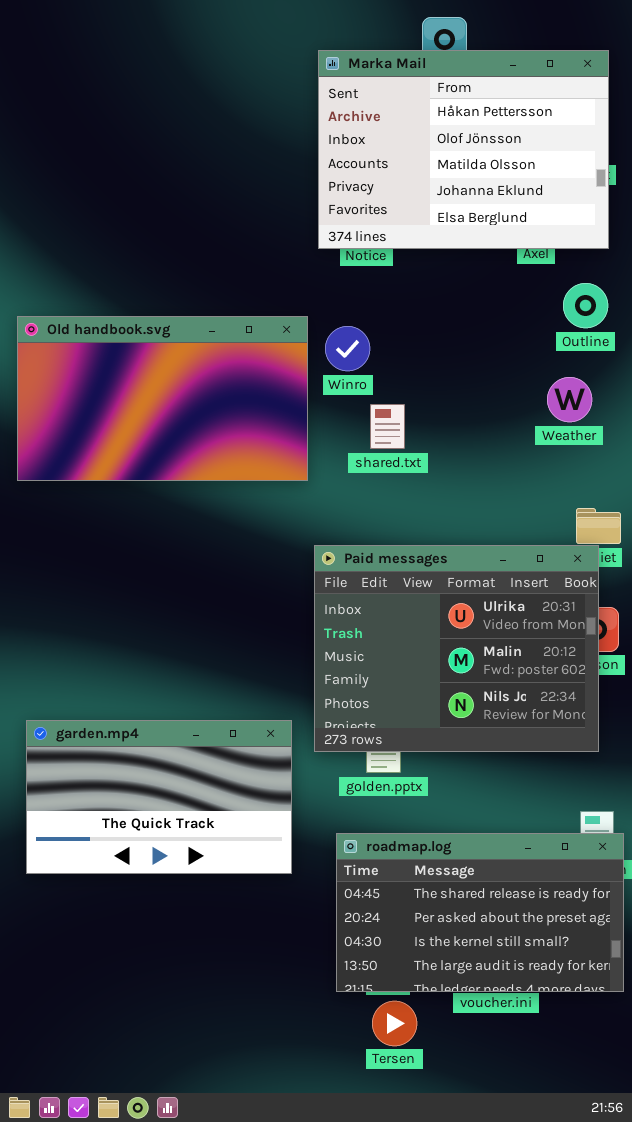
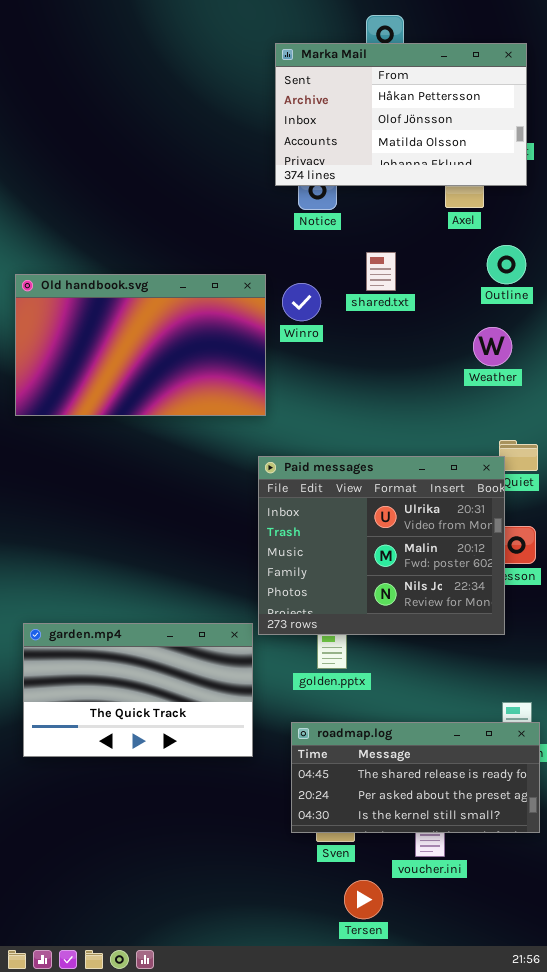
Marka Mail: [318,50,609,249] -> [275,43,527,186], resized
shared.txt: [370,404,405,449] -> [366,252,396,291], moved
Paid messages: [314,545,599,752] -> [258,456,505,635], moved
roadmap.log: [336,833,624,992] -> [291,722,540,833], resized
Tersen: [372,1001,417,1046] -> [344,880,383,919], moved

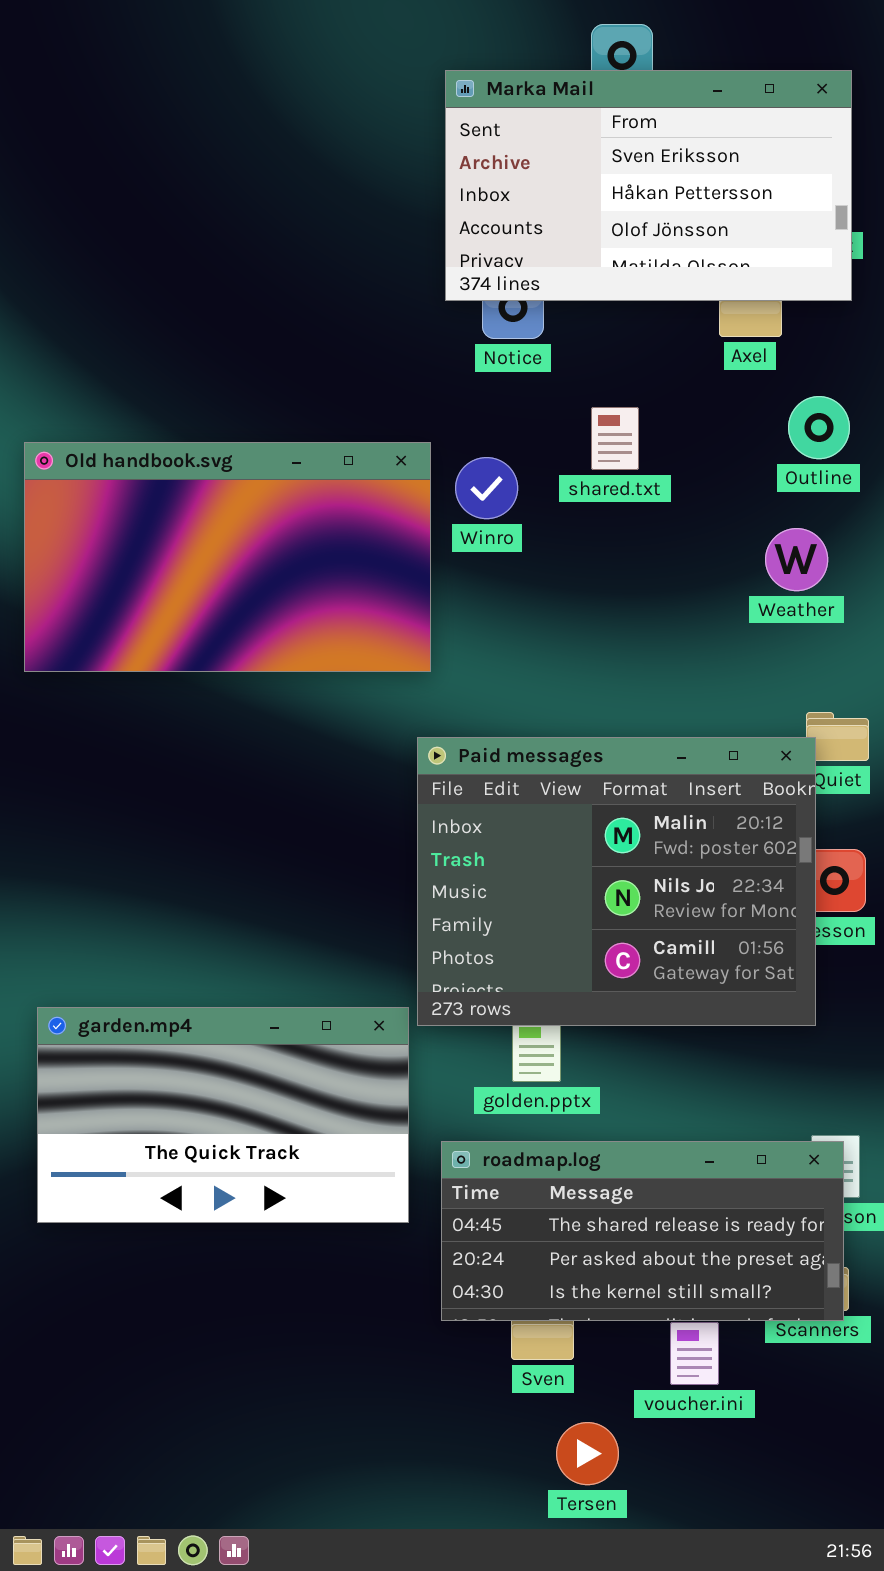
Marka Mail: [275,43,527,186] -> [445,70,852,301], scrolled up 1 row
Paid messages: [258,456,505,635] -> [417,737,816,1026], scrolled down 1 row
roadmap.log: [291,722,540,833] -> [441,1141,844,1321], moved

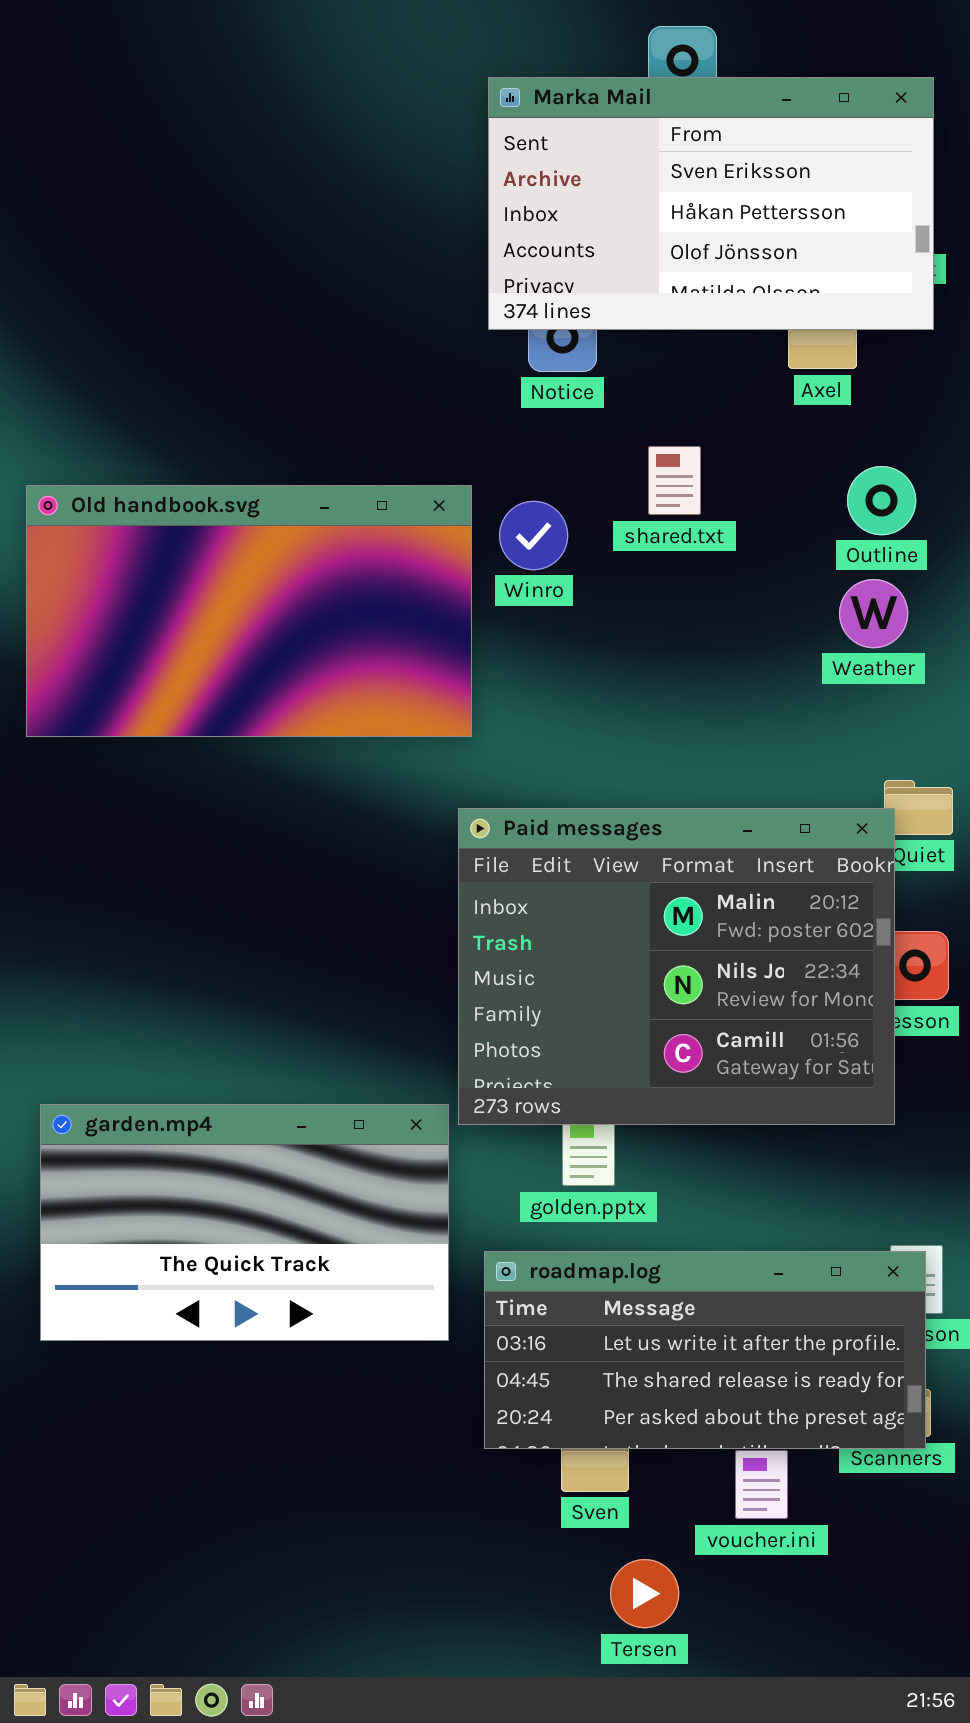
Outline: [788,396,850,459] -> [847,466,916,535], moved
roadmap.log: [441,1141,844,1321] -> [484,1251,926,1449], scrolled up 1 row

